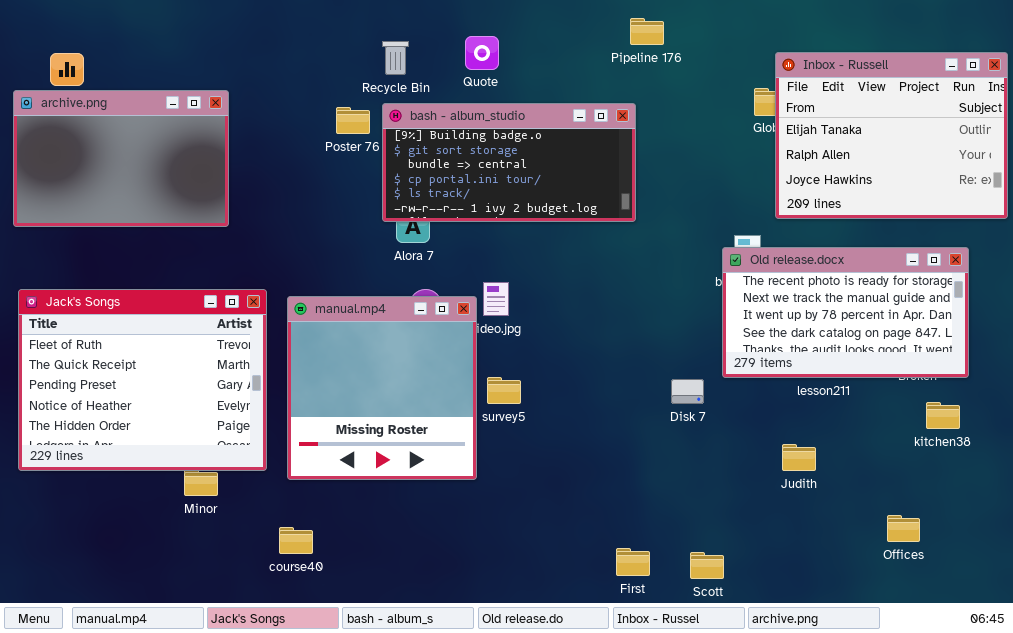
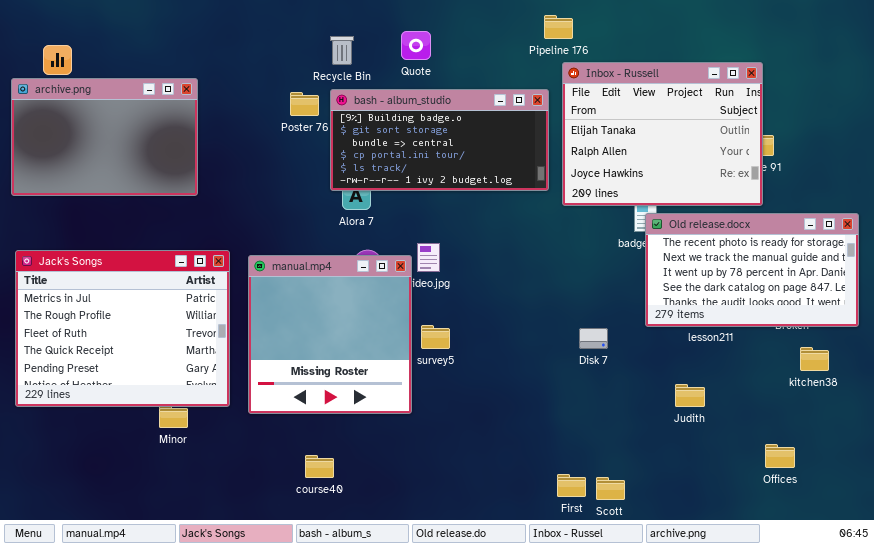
Inbox - Russell: [775,52,1008,219] -> [562,62,763,206], moved
Old release.docx: [722,247,969,378] -> [645,213,859,327], moved
Jack's Songs: [18,289,267,471] -> [15,250,230,407], scrolled up 2 rows
course40: [279,527,313,554] -> [305,455,334,478], moved
First: [616,548,650,576] -> [557,474,586,497], moved

